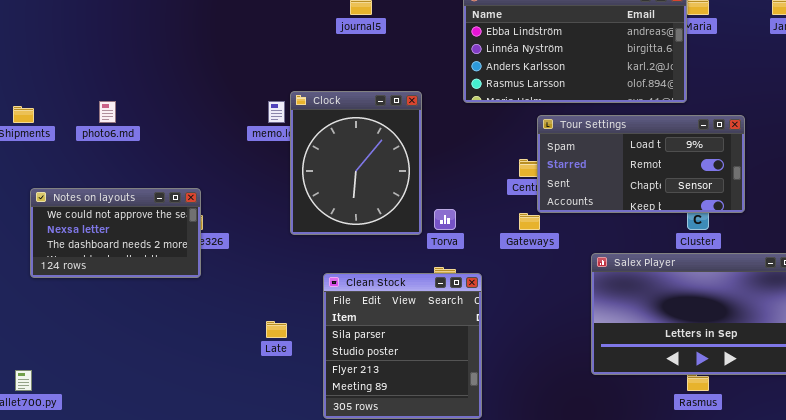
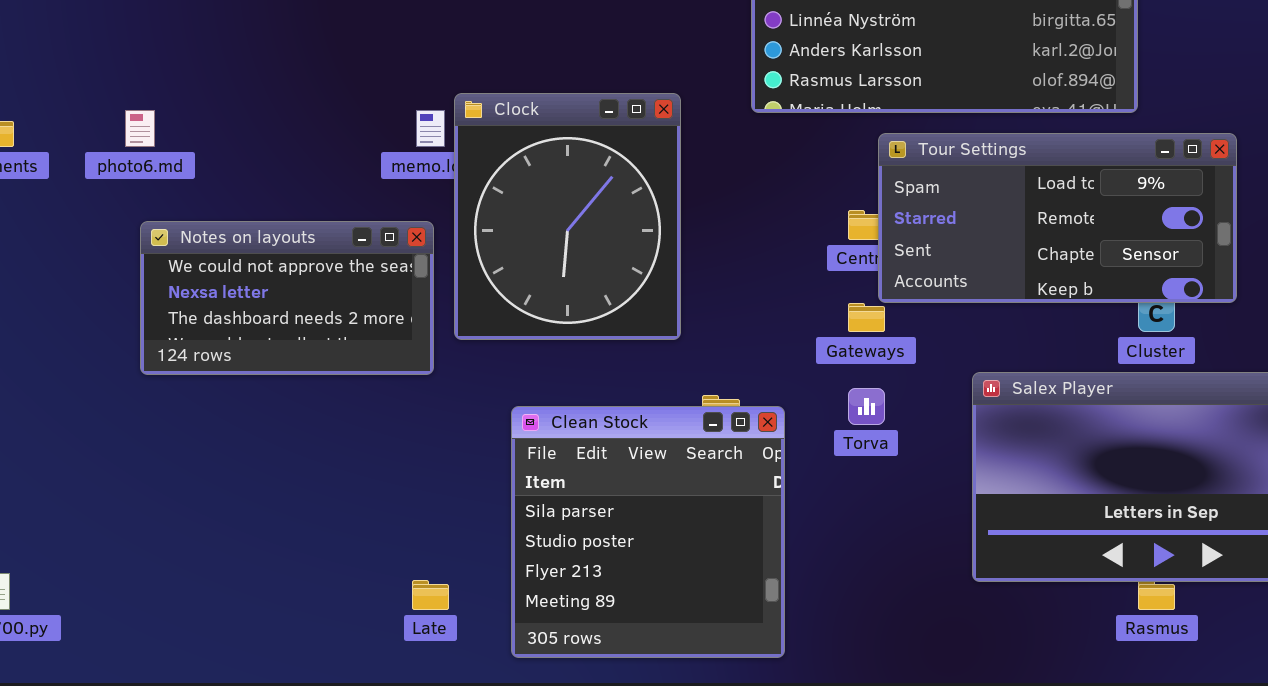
Notes on layouts: [30,188,201,278] -> [140,221,434,375], moved
Torva: [434,209,456,230] -> [848,388,885,425], moved
Late: [266,321,287,338] -> [412,580,449,610], moved

